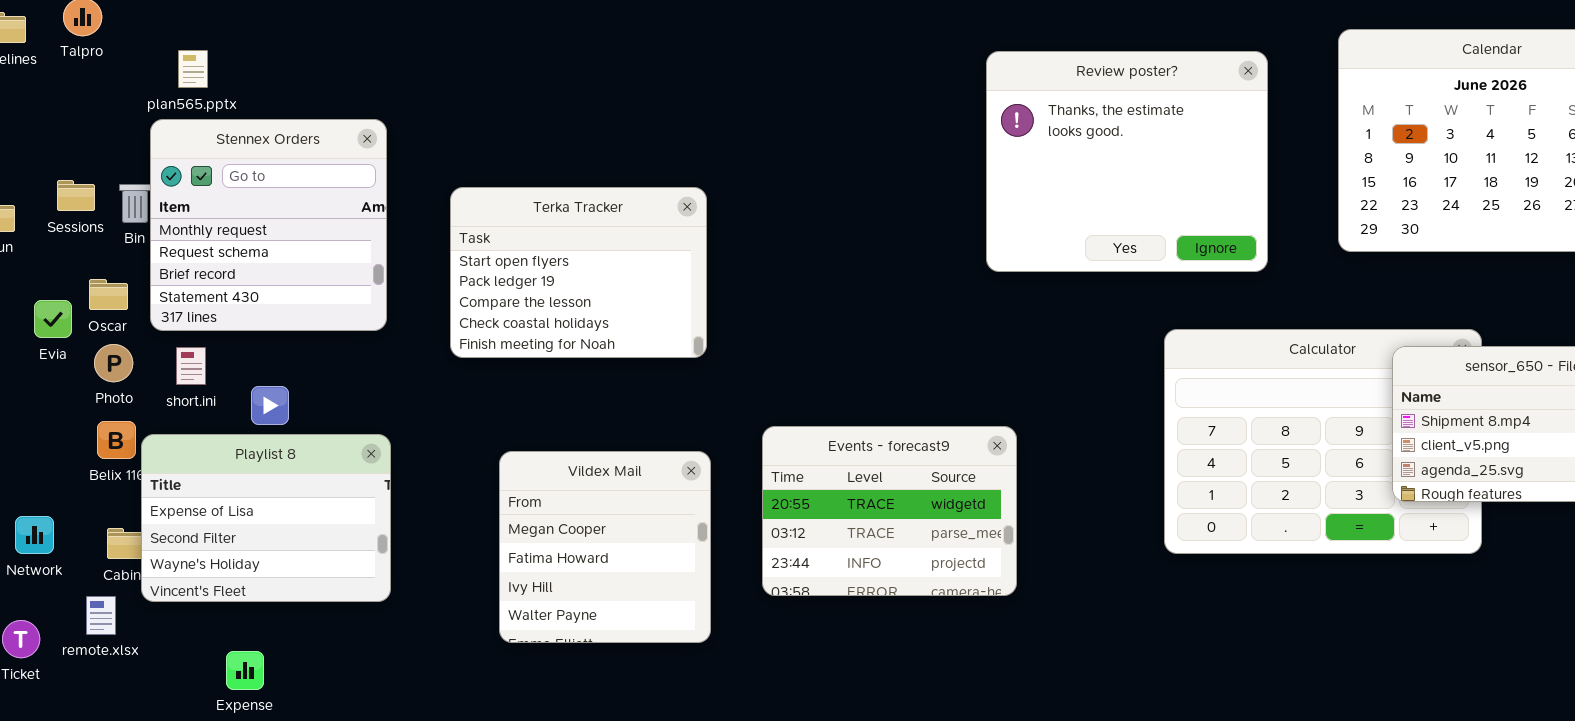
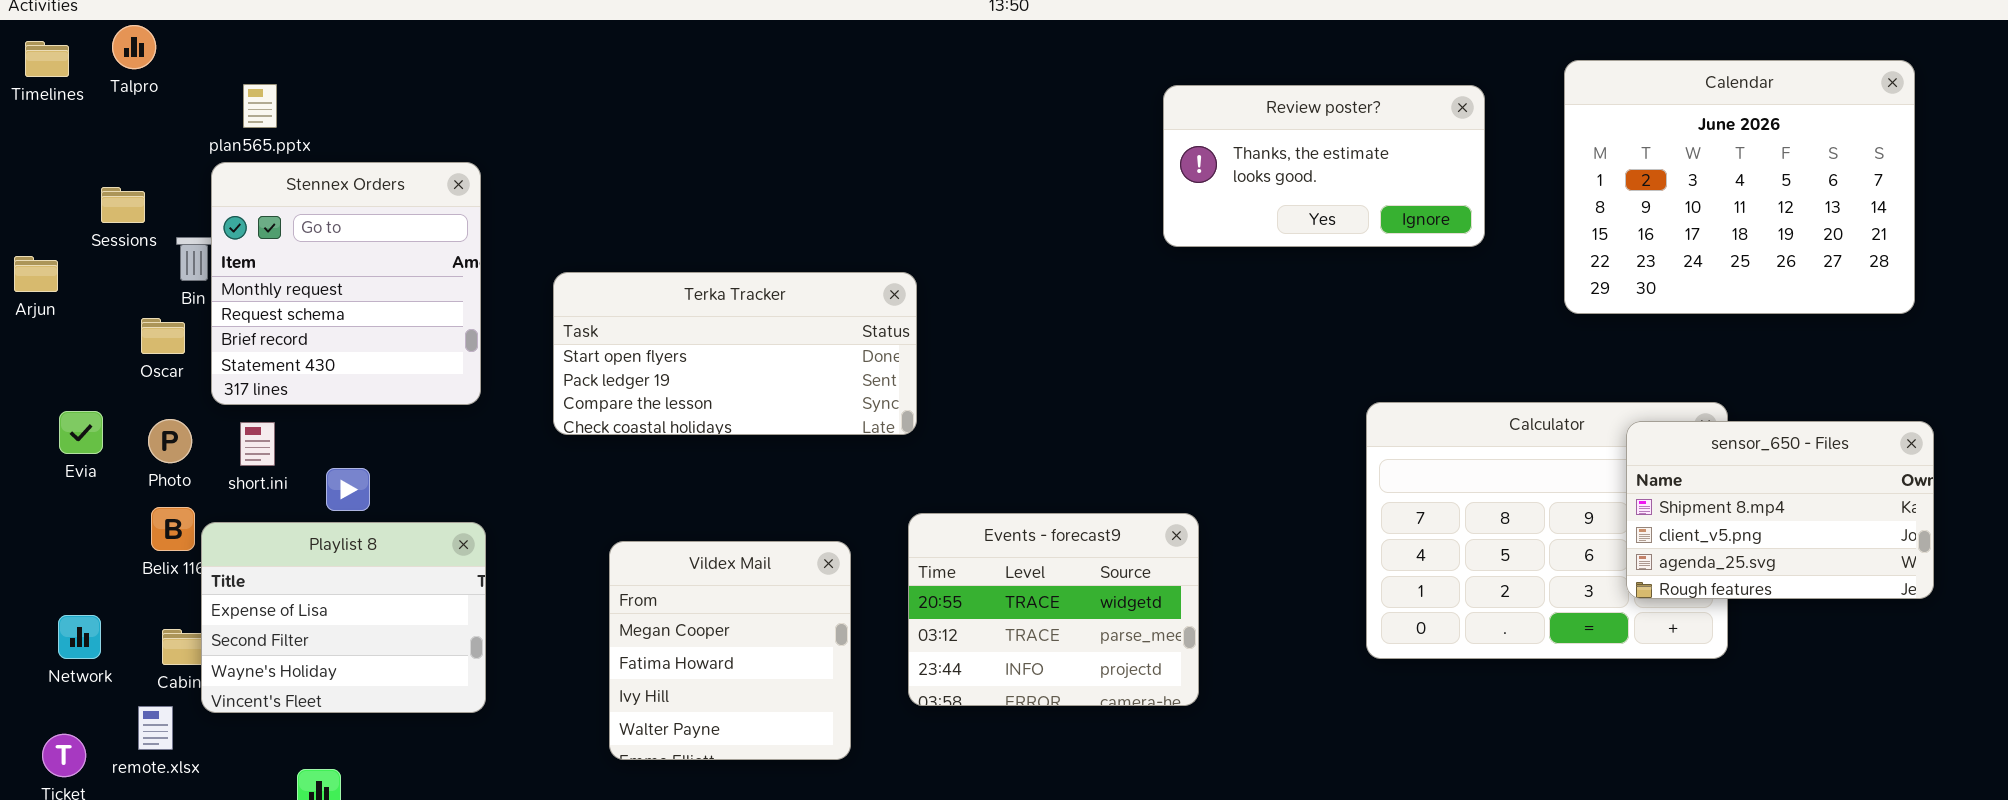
Review poster?: [986,51,1268,272] -> [1163,85,1485,247], resized
Sessions: [57,180,95,211] -> [101,187,145,223], moved
Terka Tracker: [450,187,707,358] -> [553,272,917,435], resized
Oscar: [89,279,128,310] -> [141,318,185,354], moved
Evia: [34,300,72,338] -> [59,411,103,454], moved

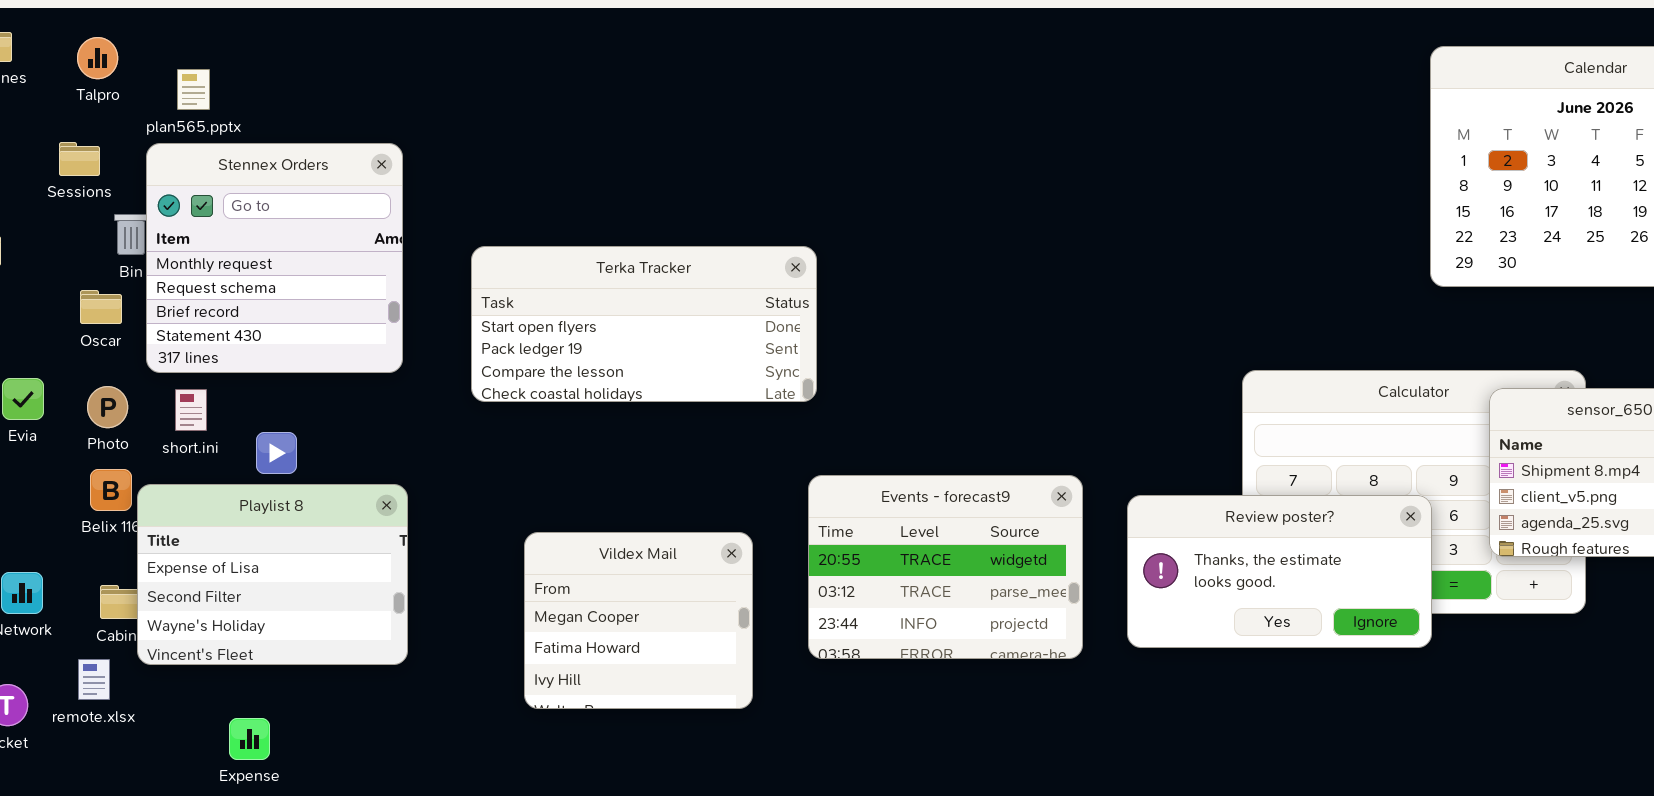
Talpro: [112,25,156,69] -> [77,37,118,79], moved
Review poster?: [1163,85,1485,247] -> [1127,495,1432,648], moved
Sessions: [101,187,145,223] -> [59,142,100,176], moved
Vildex Mail: [609,541,851,760] -> [524,532,753,709], resized

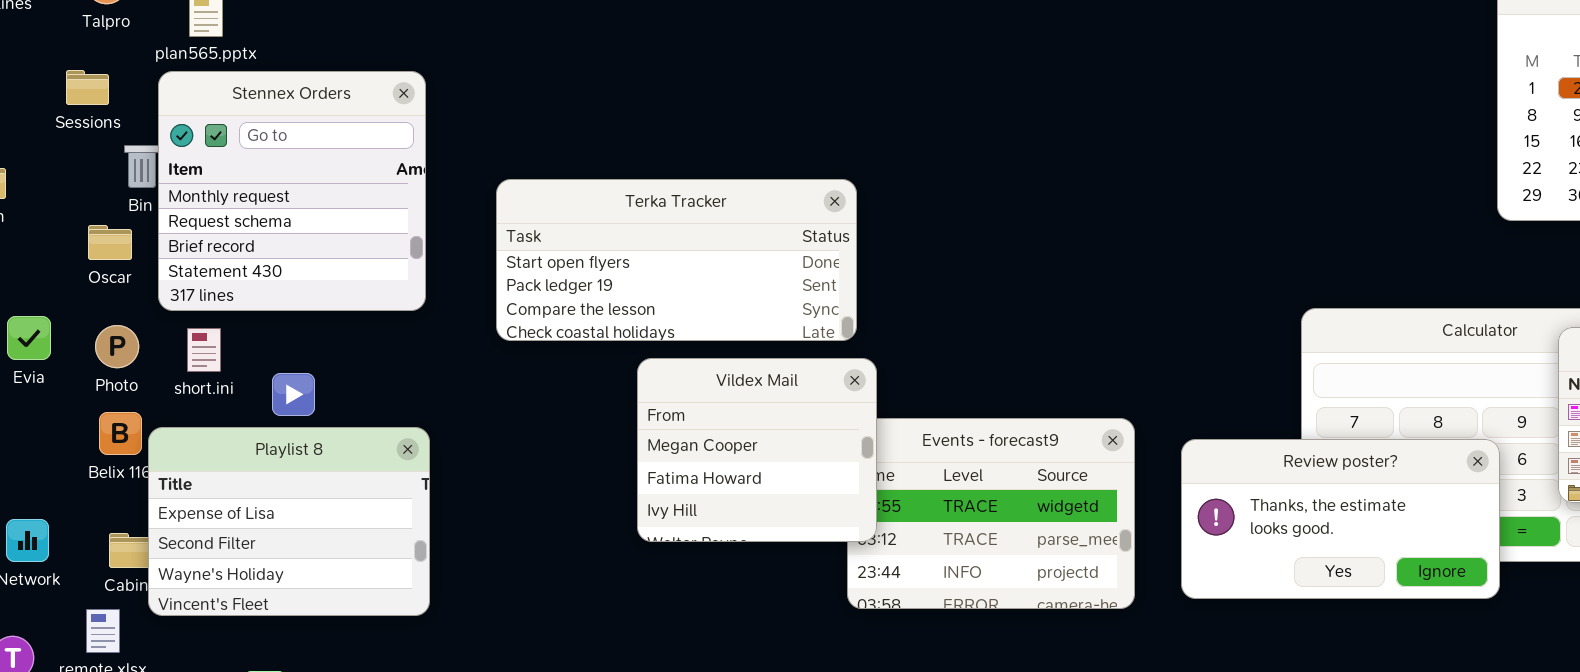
Vildex Mail: [524,532,753,709] -> [637,358,877,542], moved

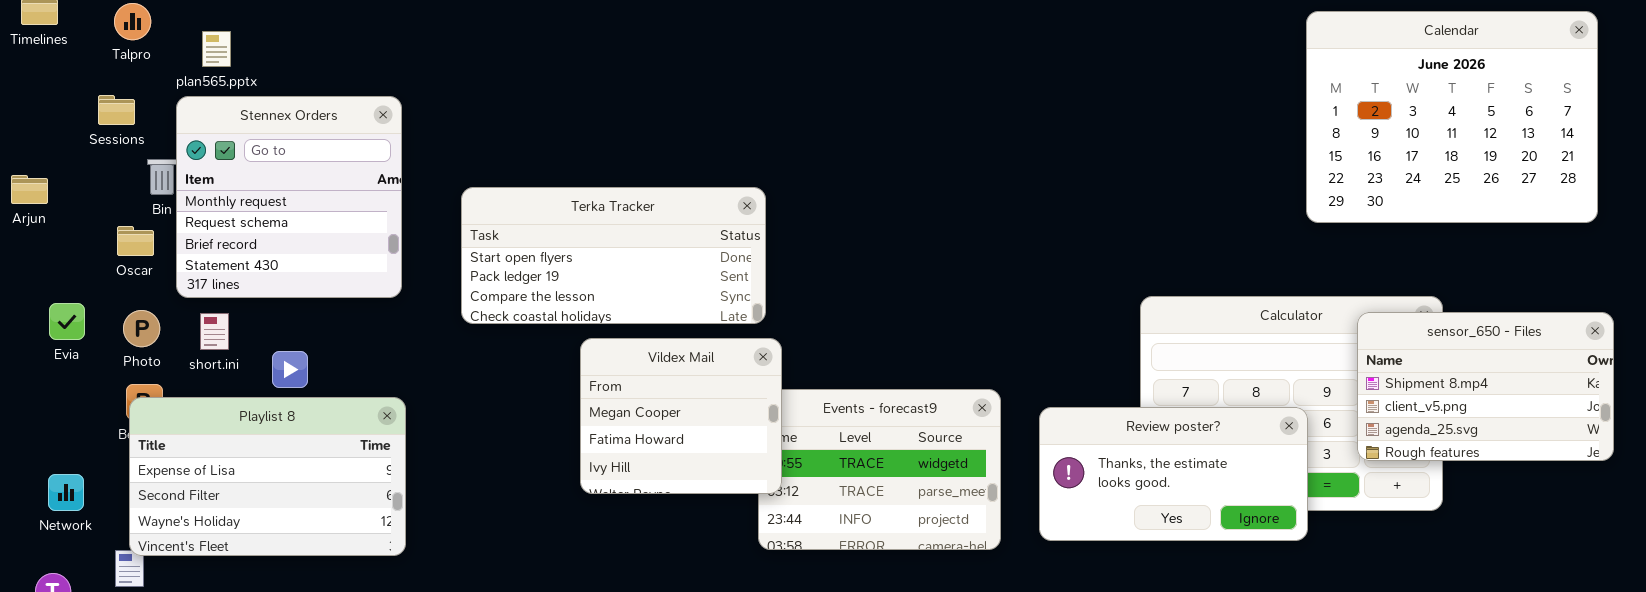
Playlist 8: [148,427,430,616] -> [129,397,406,556], resized

